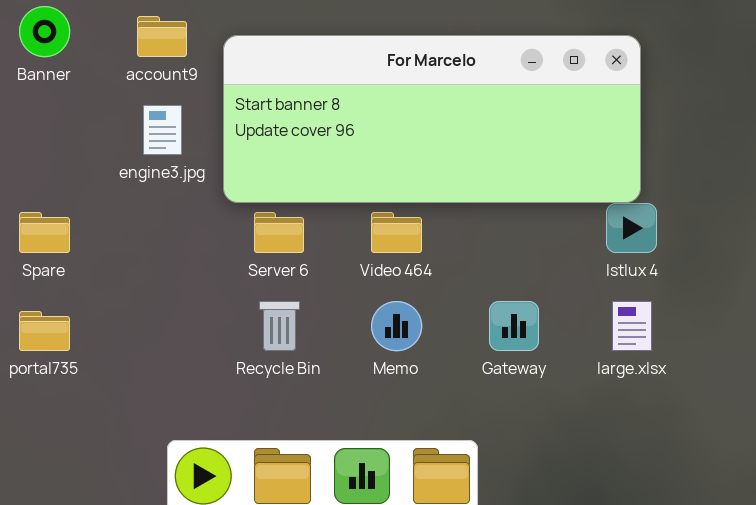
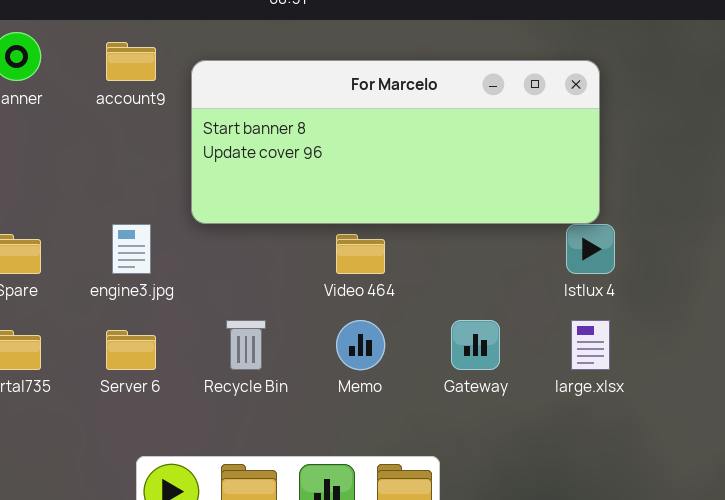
engine3.jpg: [143,105,182,155] -> [112,224,151,274], moved
Server 6: [254,212,304,253] -> [106,330,156,370], moved

